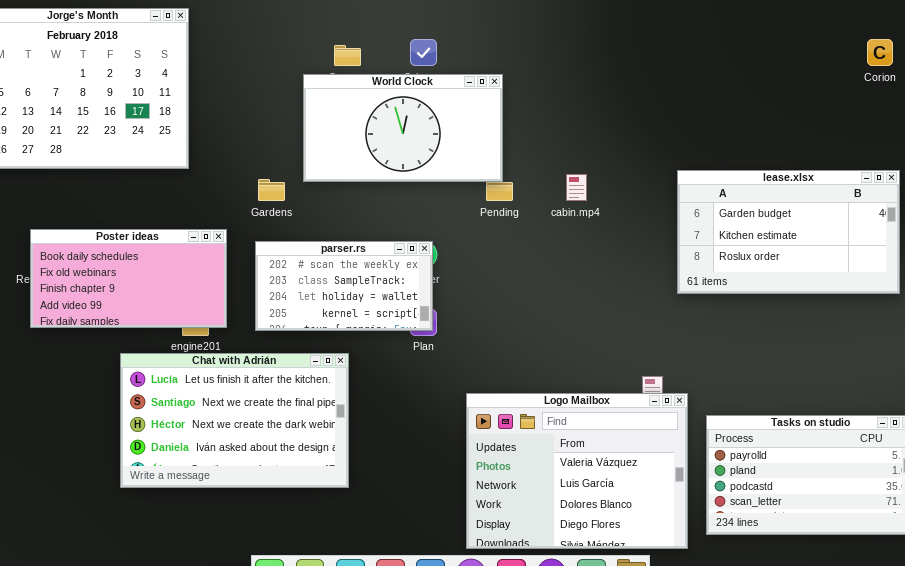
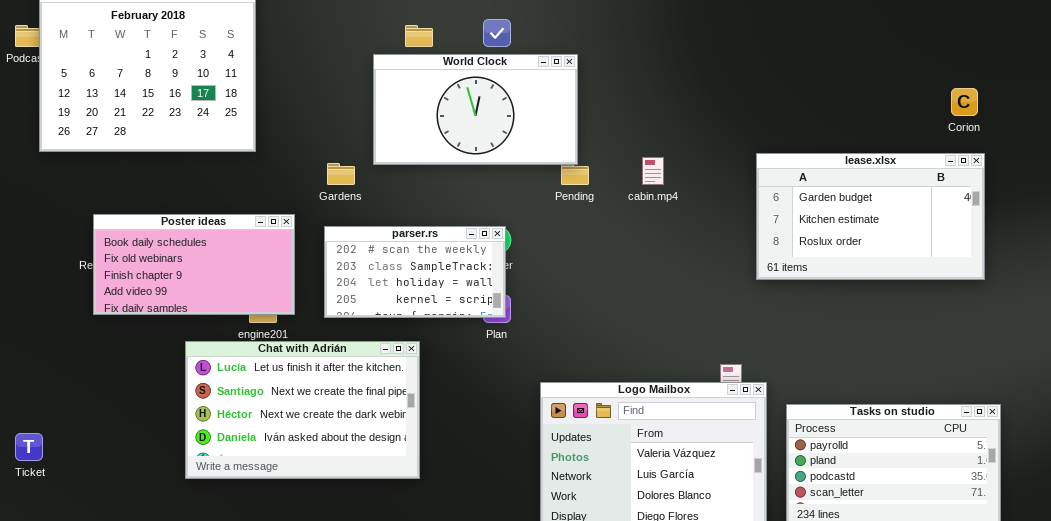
Corion: [867,39,893,66] -> [951,88,978,116], moved

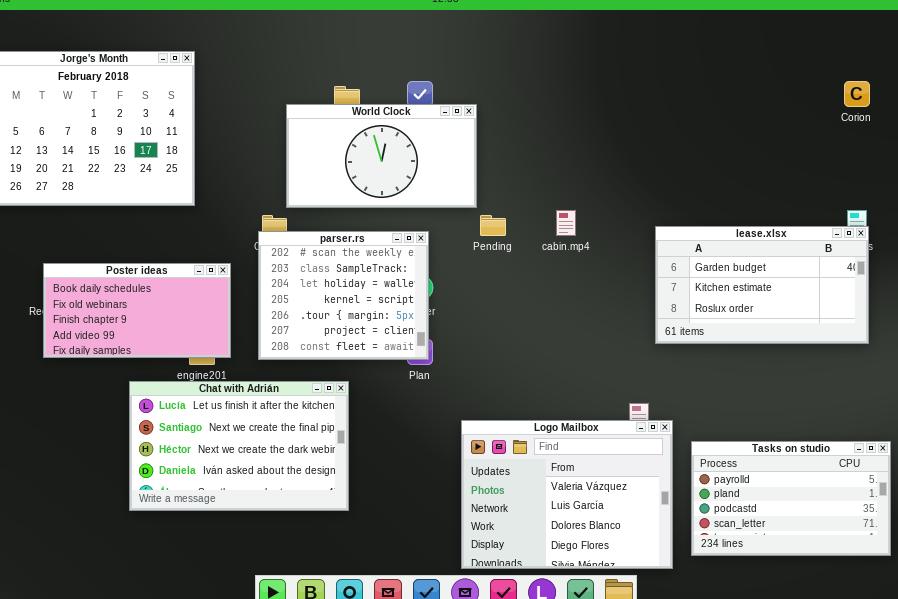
World Clock: [373,54,578,165] -> [286,104,477,208], moved
Corion: [951,88,978,116] -> [844,81,870,107], moved
lease.xlsx: [756,153,985,280] -> [655,226,869,344], moved
parser.rs: [324,226,506,318] -> [258,231,429,360], resized

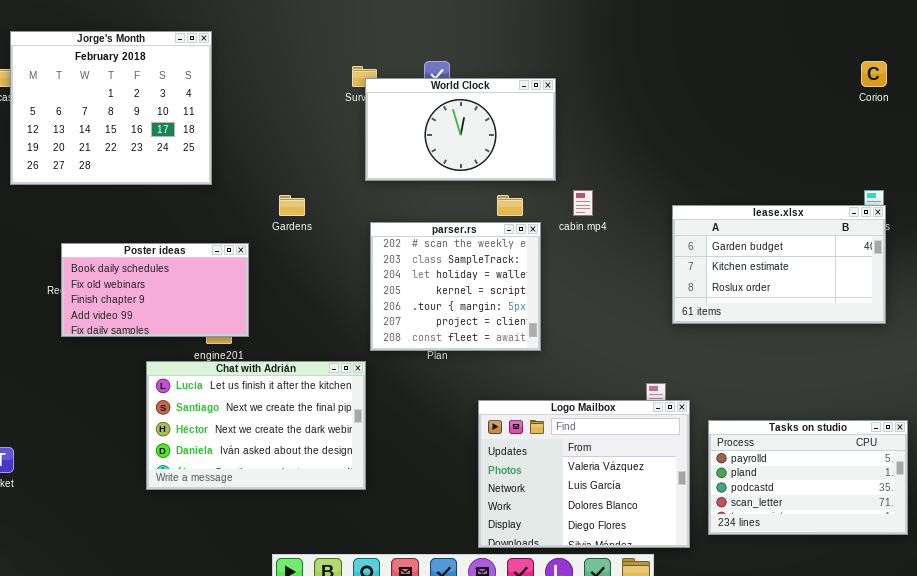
World Clock: [286,104,477,208] -> [365,78,556,181], moved
parser.rs: [258,231,429,360] -> [370,222,541,351], moved

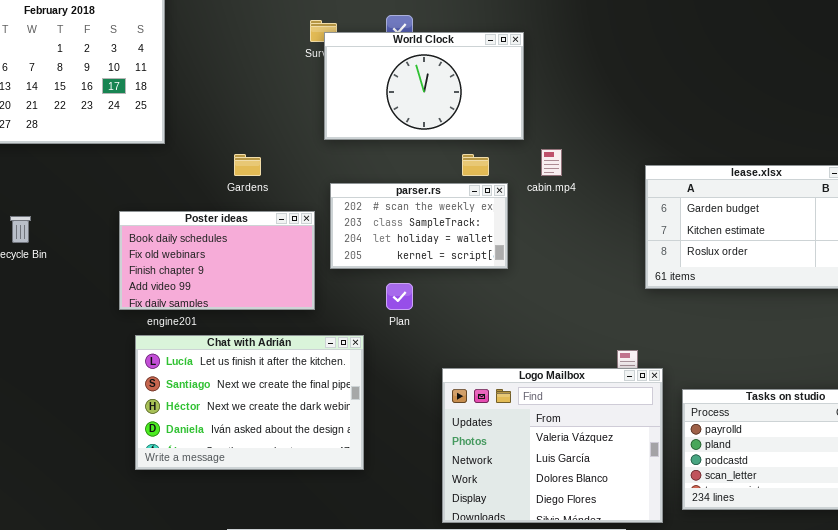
parser.rs: [370,222,541,351] -> [330,183,508,269], resized
Poster ideas: [61,243,249,337] -> [119,211,315,310], moved
Chat with Adrián: [146,361,366,490] -> [135,335,364,470], moved

